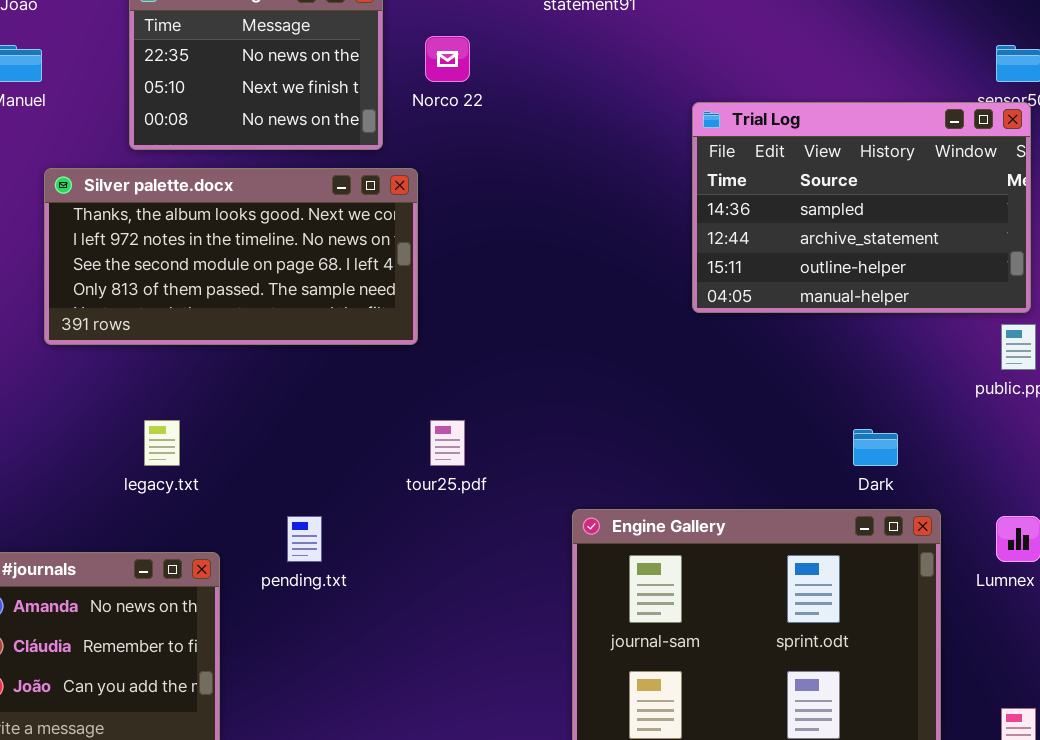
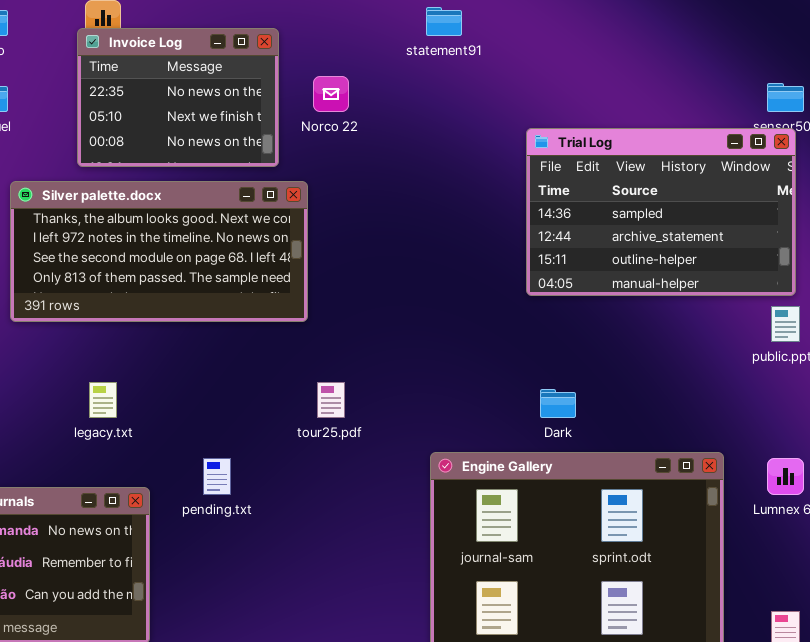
Dark: [853,429,898,466] -> [540,389,576,418], moved

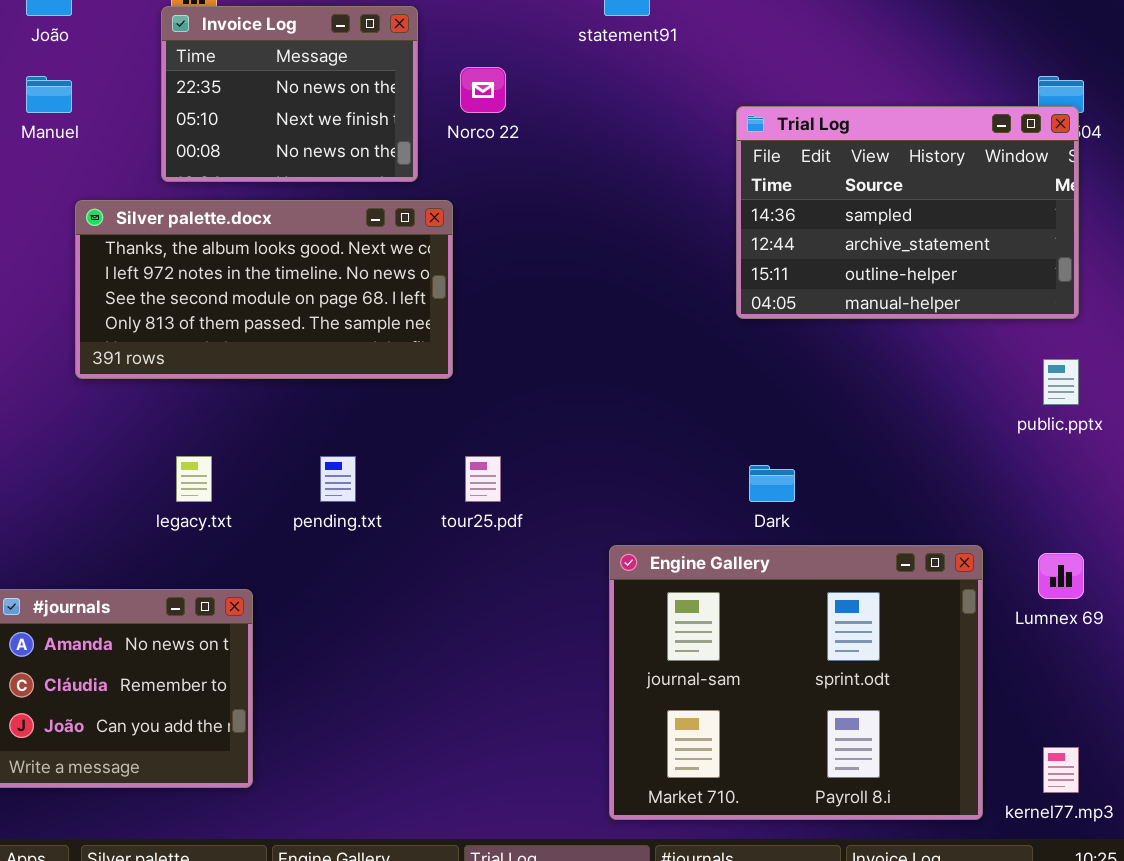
Trial Log: [526,128,796,296] -> [736,106,1079,319], moved
pending.txt: [203,458,231,495] -> [320,456,356,502], moved

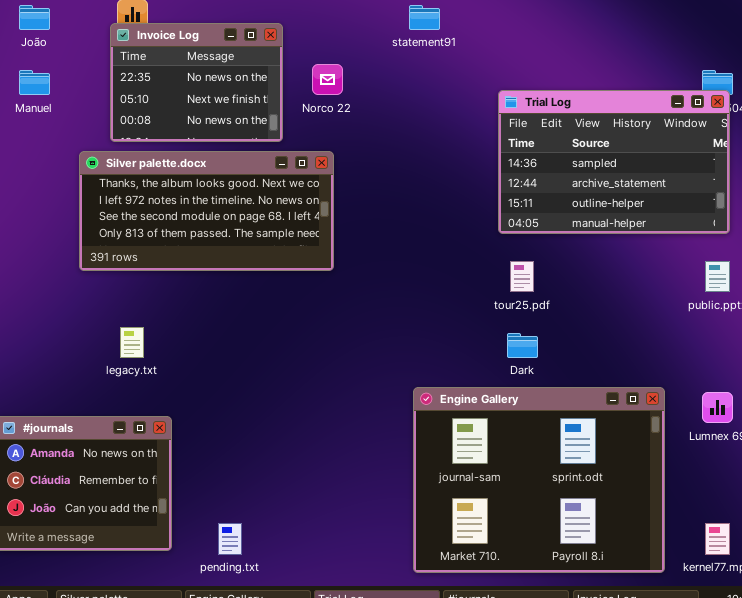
Silver palette.docx: [75,200,453,379] -> [79,151,334,271], moved
pending.txt: [320,456,356,502] -> [218,523,242,555], moved
tour25.pdf: [465,456,501,502] -> [510,261,534,292], moved

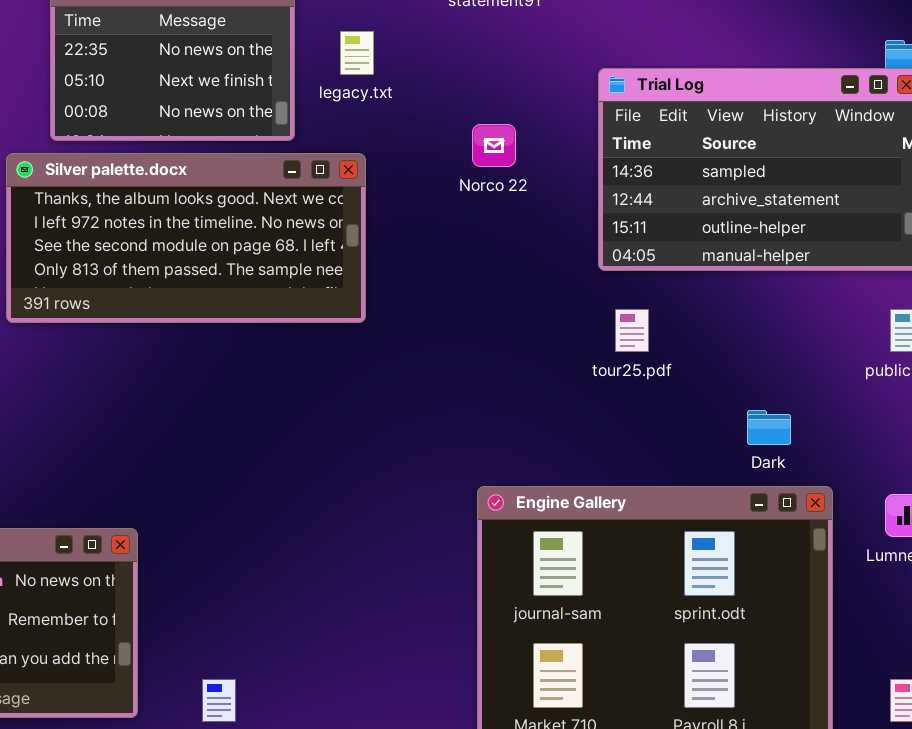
Norco 22: [312,64,343,95] -> [472,124,516,167], moved
legacy.txt: [120,327,144,358] -> [340,31,374,75], moved
Dark: [507,333,538,358] -> [747,410,791,445], moved

